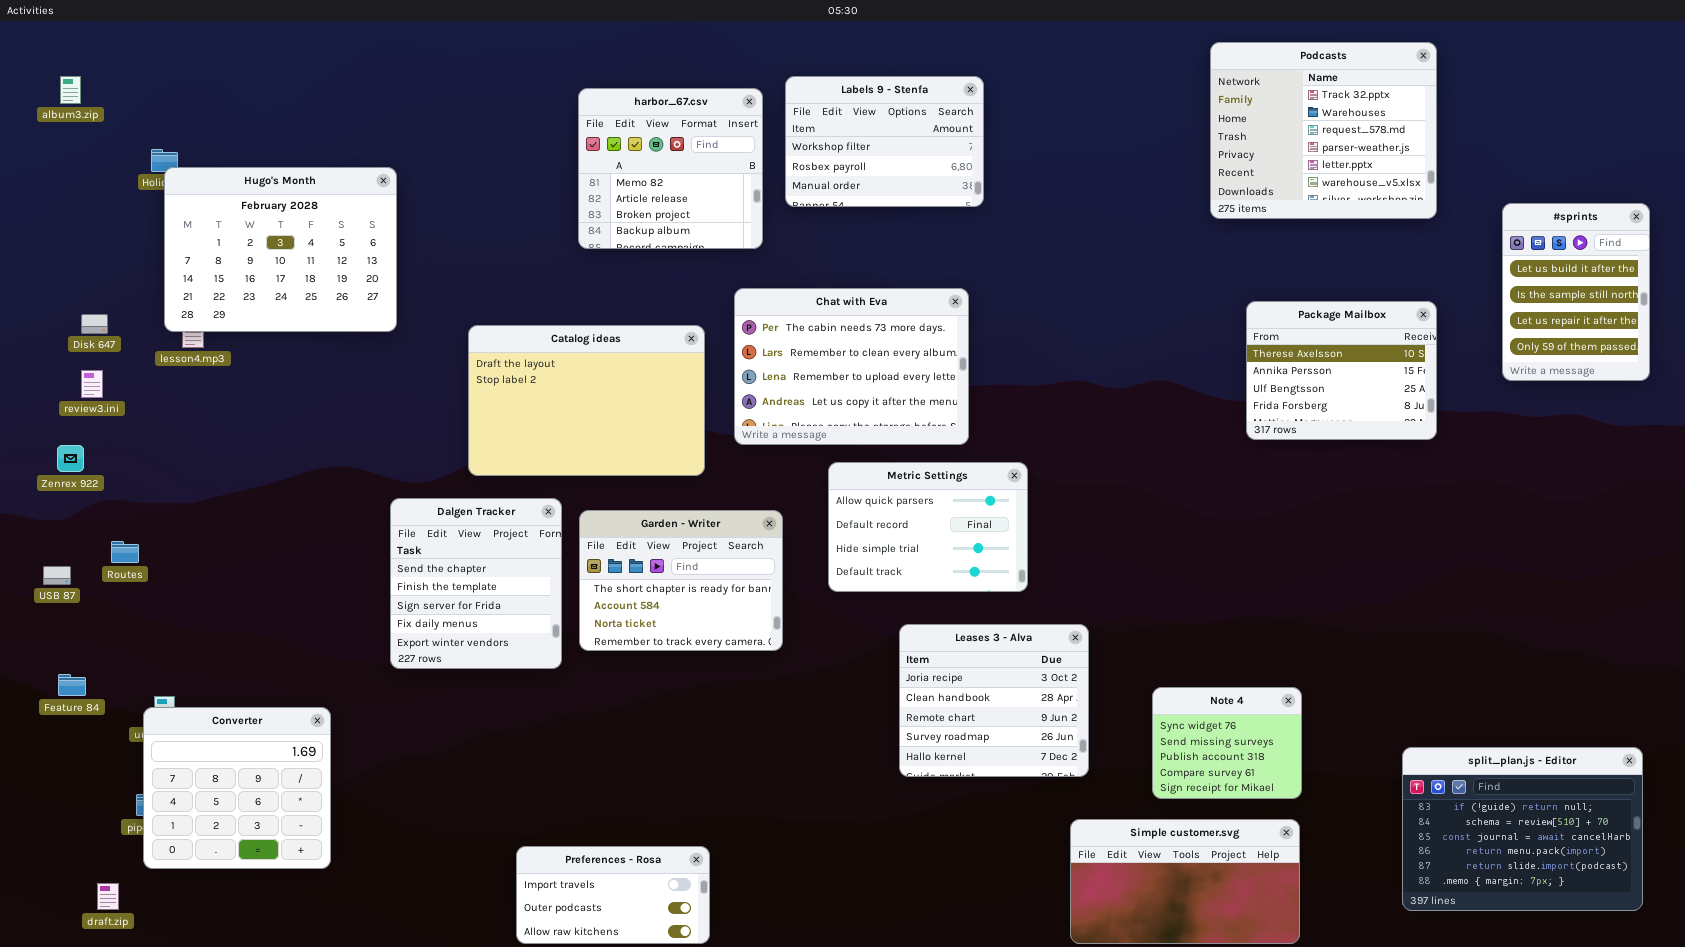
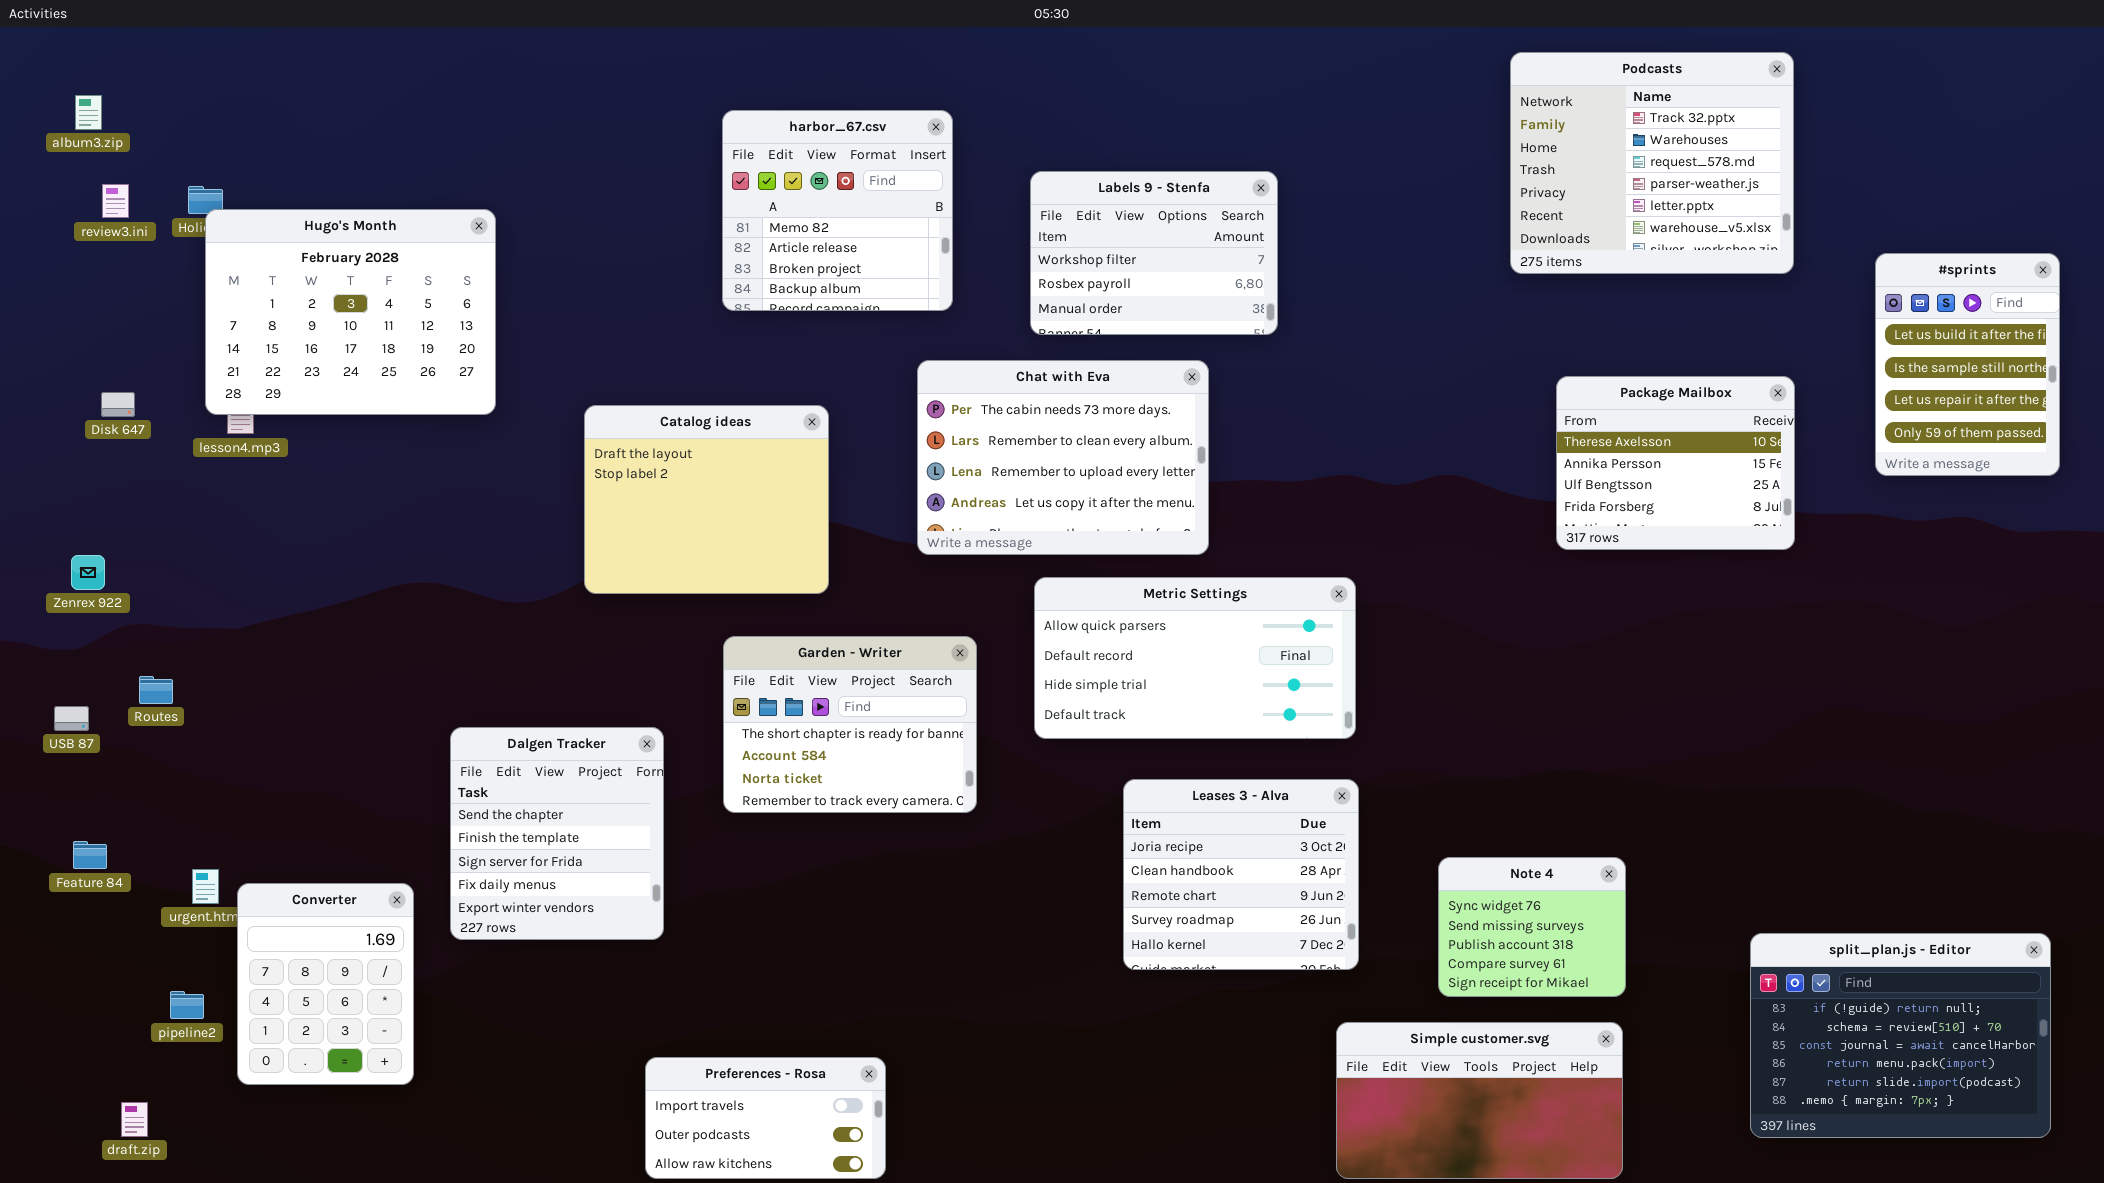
Labels 9 - Stenfa: [785,76,984,207] -> [1030,171,1278,335], moved
Catalog ideas: [468,325,705,476] -> [584,405,829,594], resized
review3.ini: [81,370,103,398] -> [102,184,129,218], moved
Metric Settings: [828,462,1028,592] -> [1034,577,1356,739], resized
Dalgen Tracker: [390,498,562,669] -> [450,727,664,940], moved
Converter: [143,707,331,869] -> [237,883,414,1085], resized

